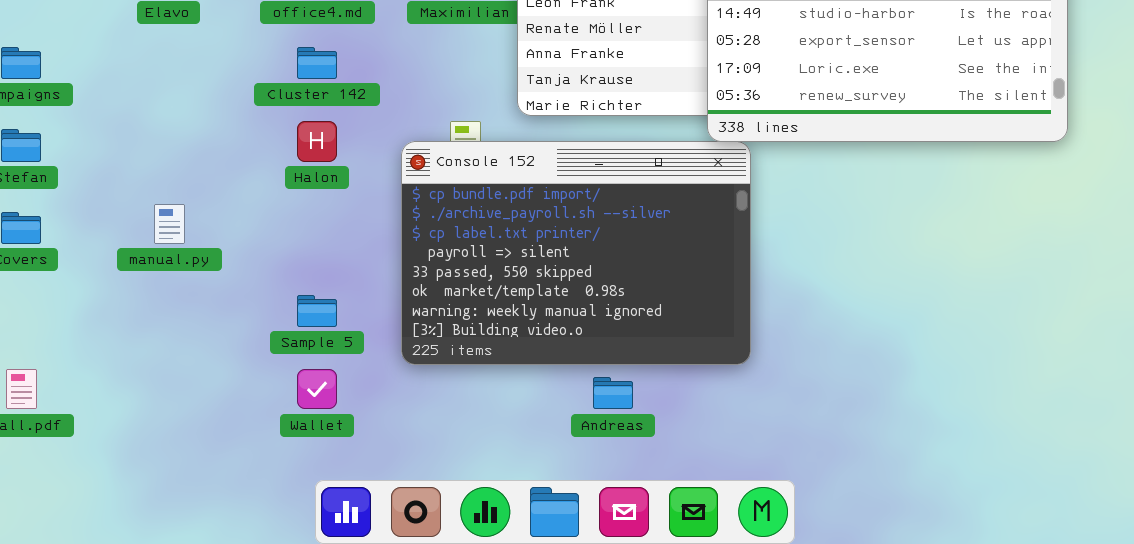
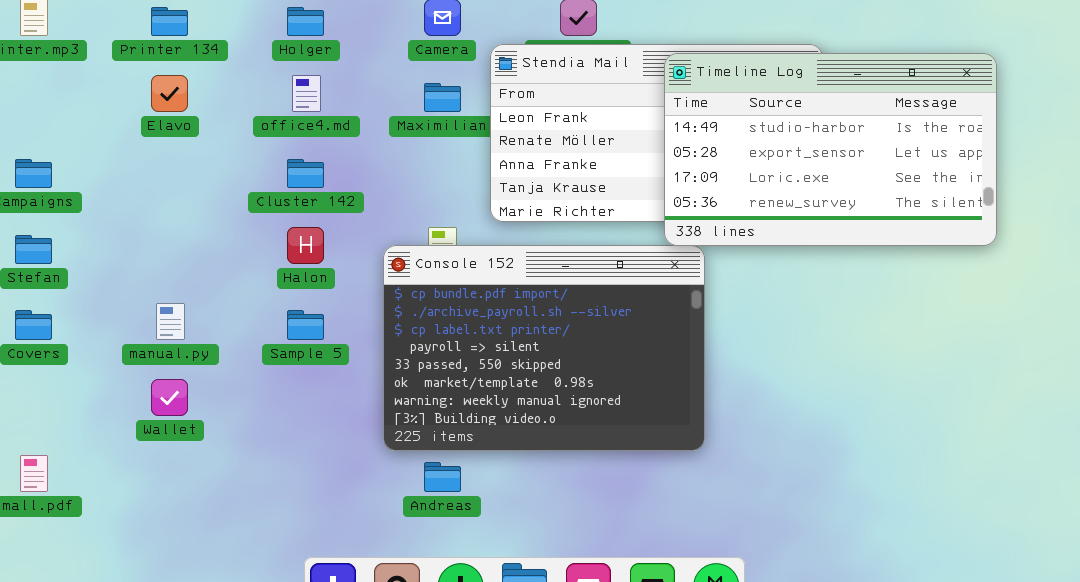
Sample 5: [297,295,337,327] -> [287,310,324,340], moved
Wallet: [297,369,337,409] -> [151,379,188,416], moved
Andreas: [593,377,633,409] -> [424,462,461,492], moved

